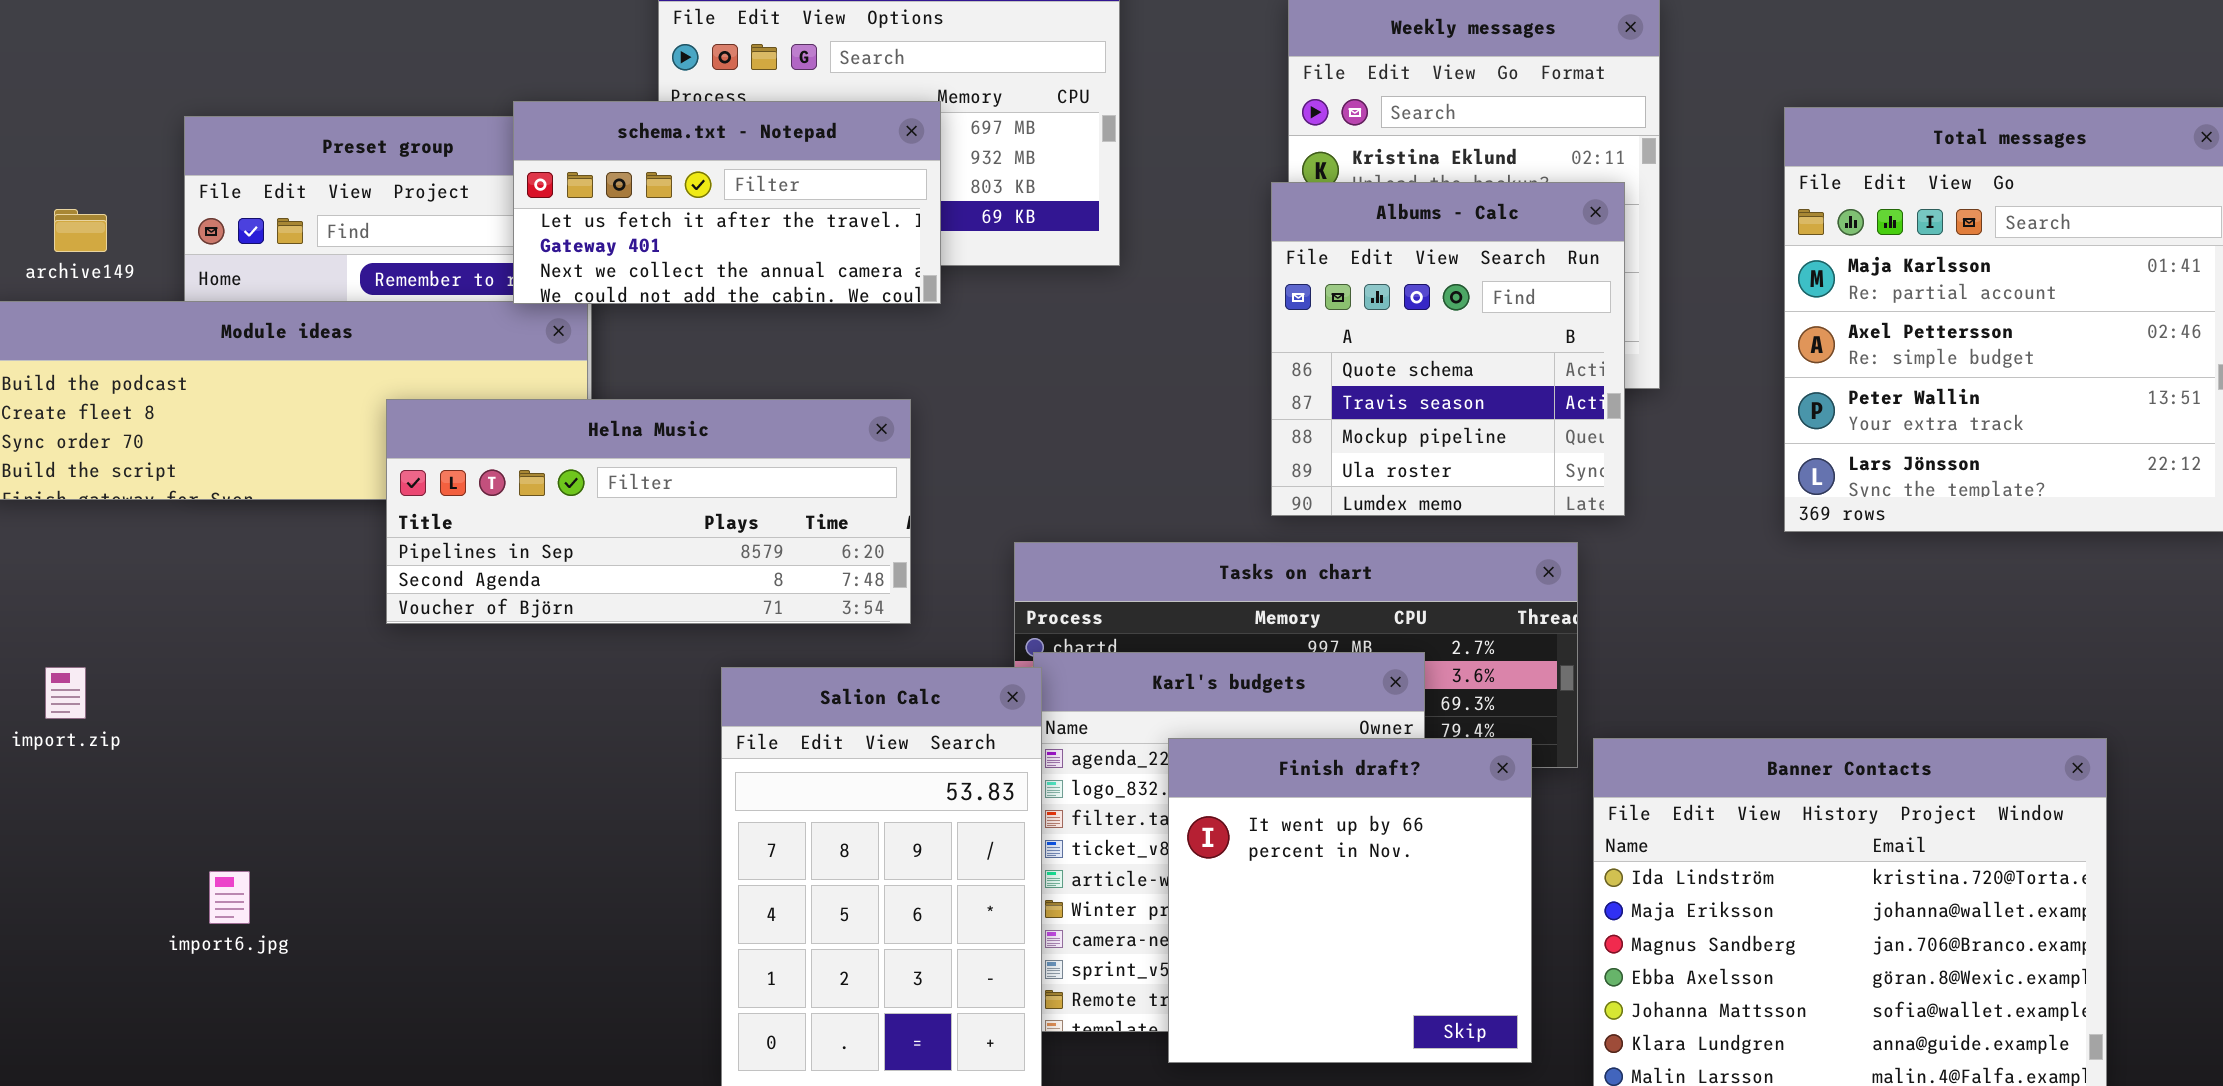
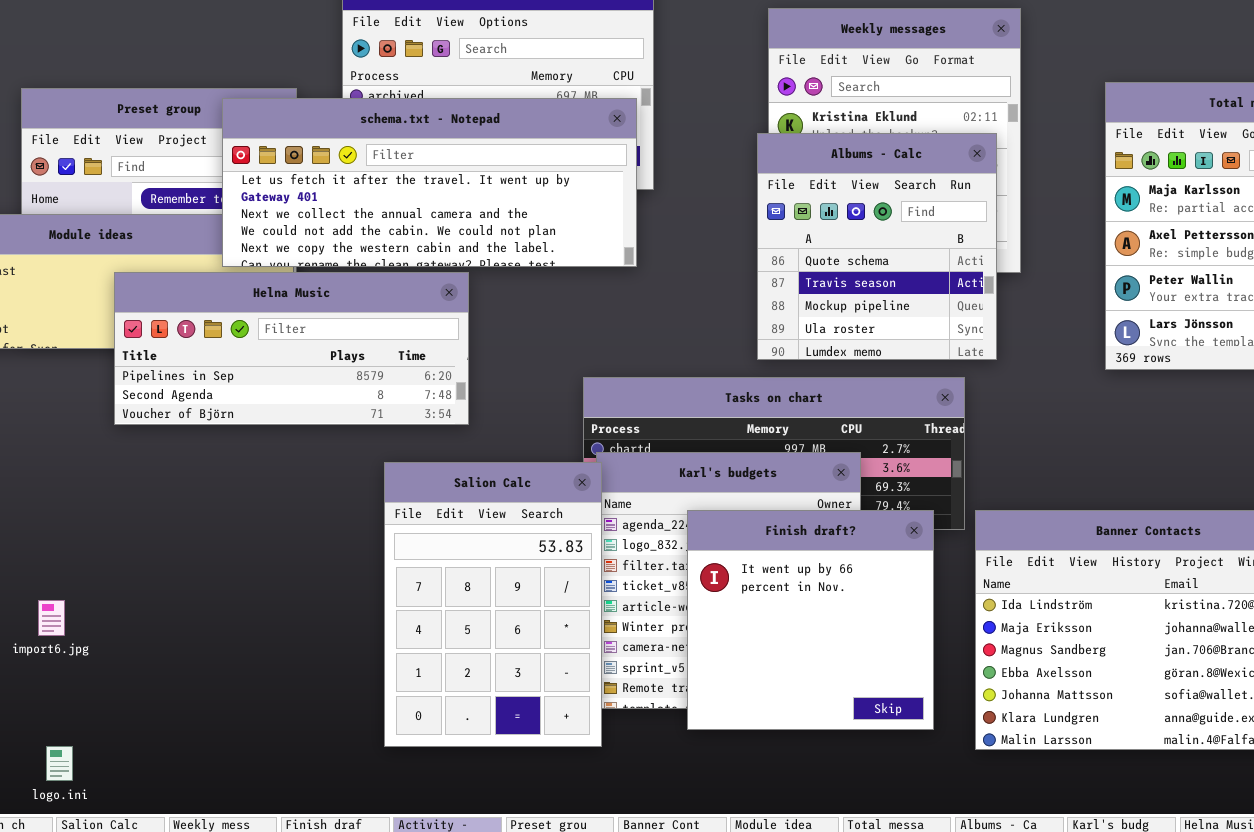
schema.txt - Notepad: [513,101,941,304] -> [222,98,637,267], moved, resized
Helna Music: [386,399,911,624] -> [114,272,469,425], moved

